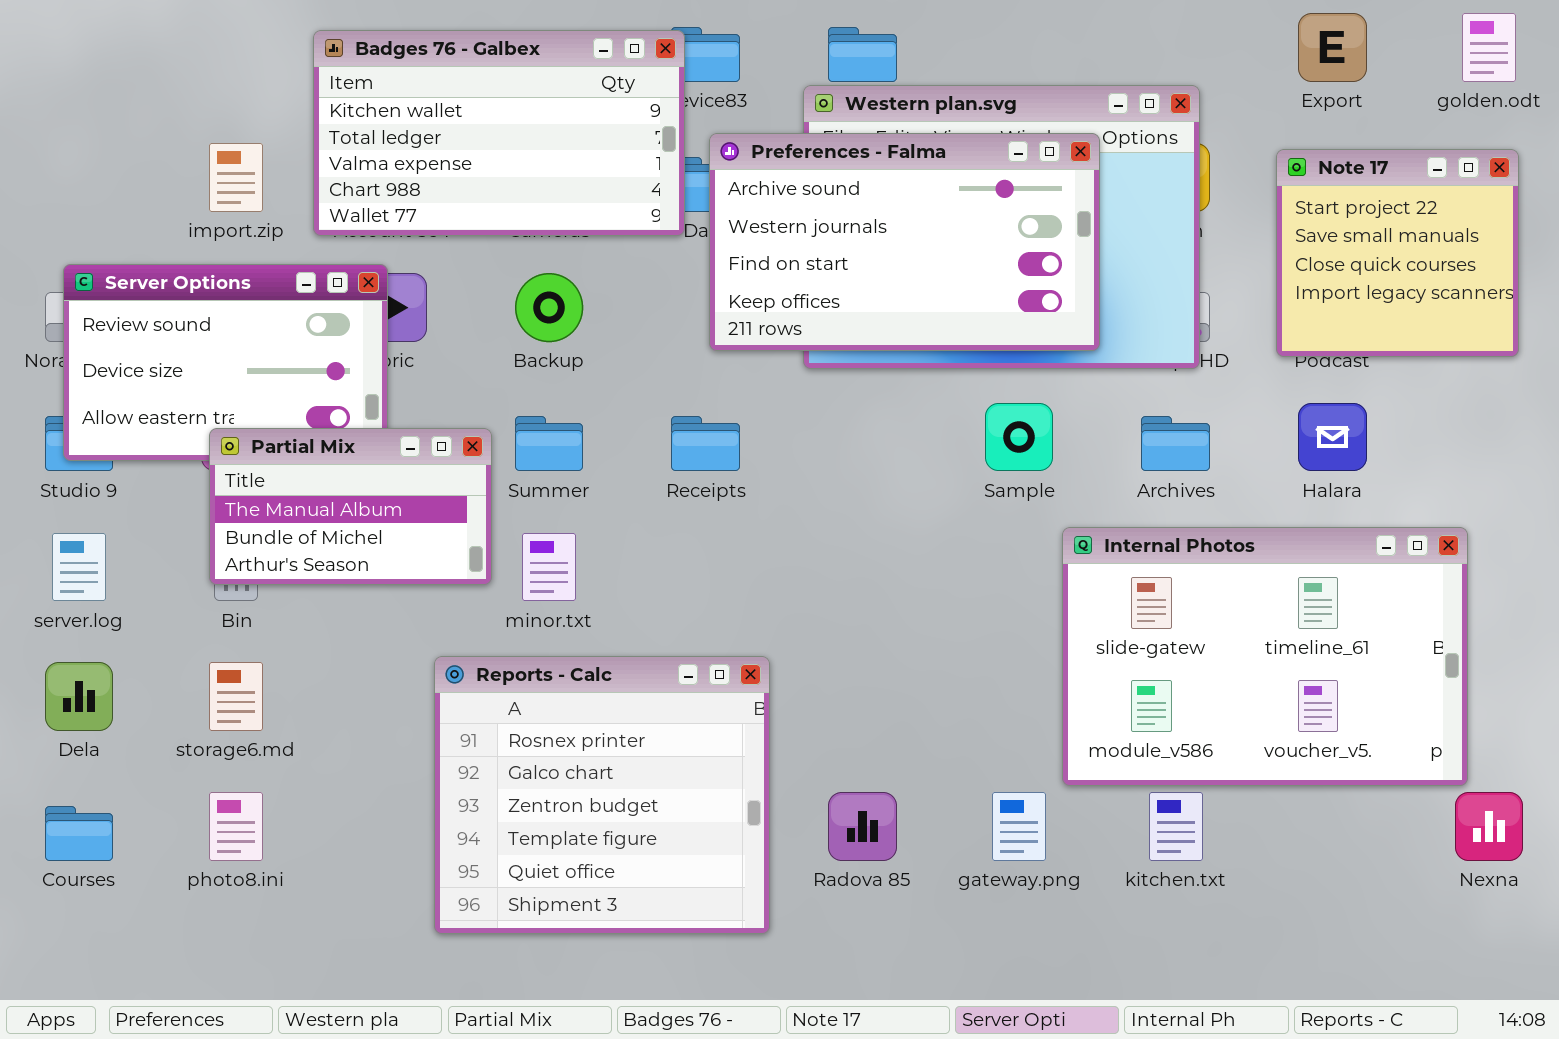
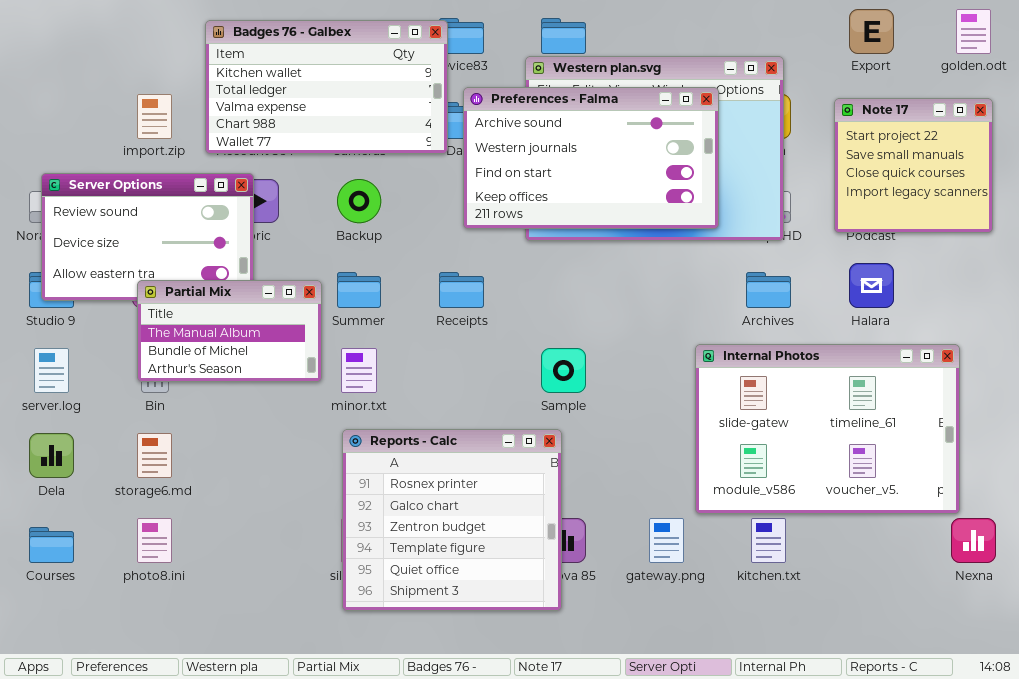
Sample: [985,403,1053,471] -> [541,348,586,393], moved
Reports - Calc: [434,656,770,934] -> [342,429,562,611], moved

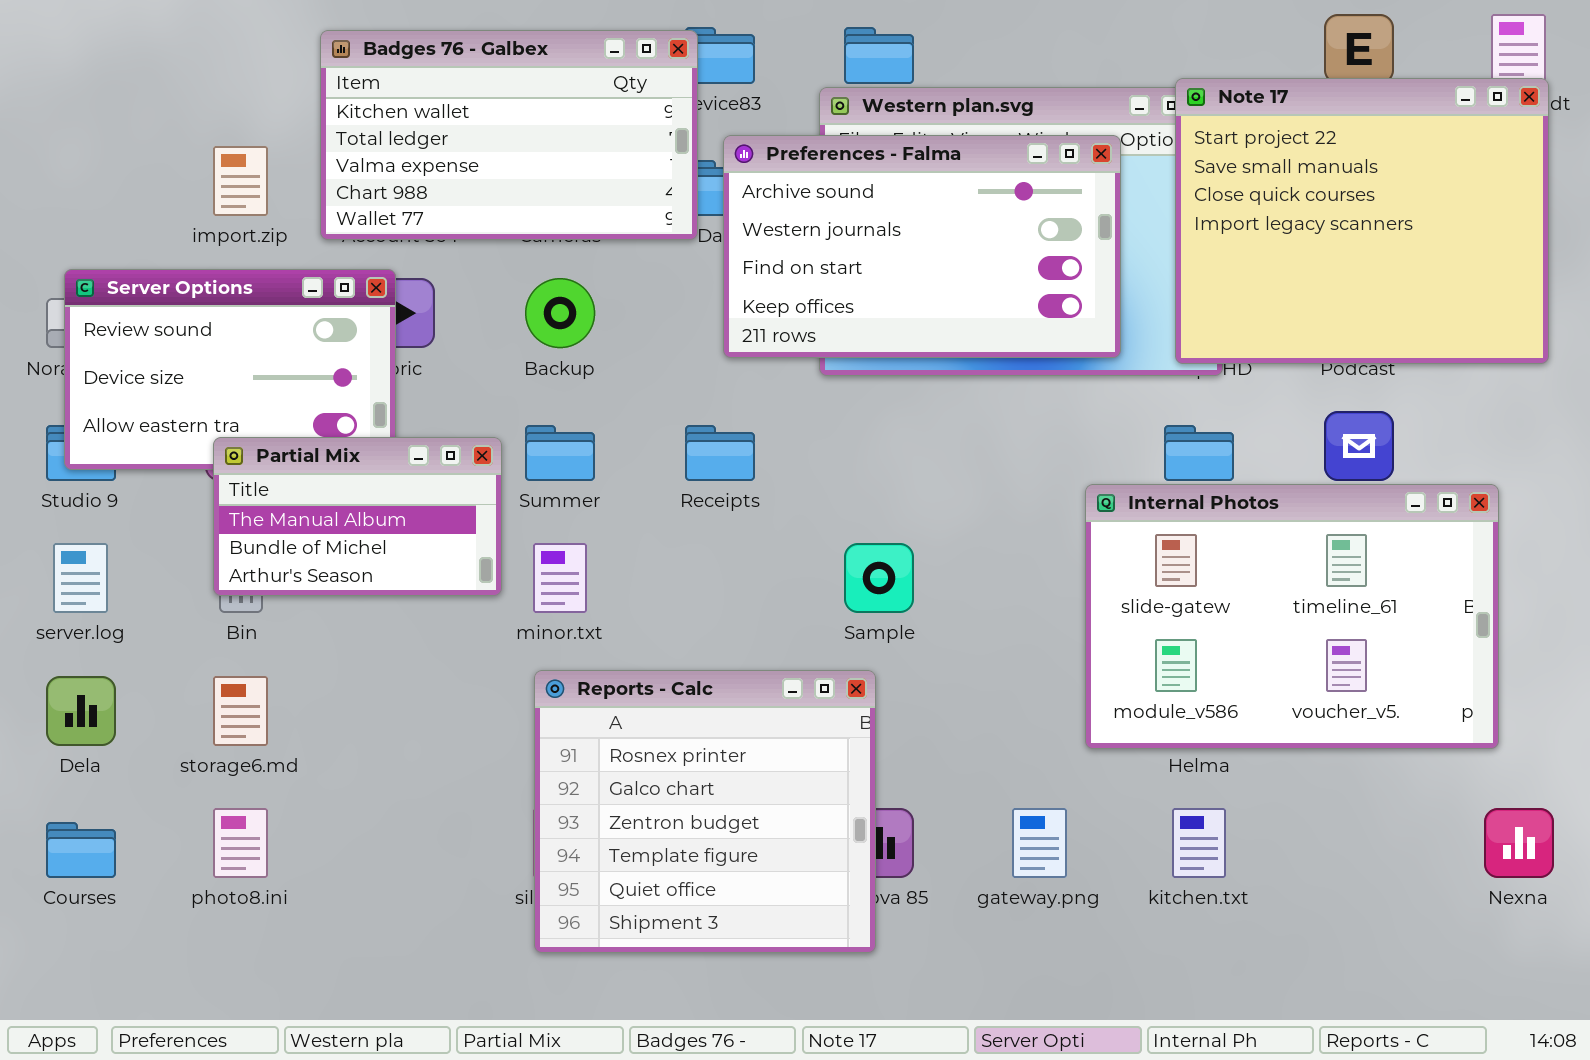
Note 17: [834,98,993,233] -> [1175,78,1549,364], resized
Internal Photos: [695,344,960,514] -> [1085,484,1499,749], moved

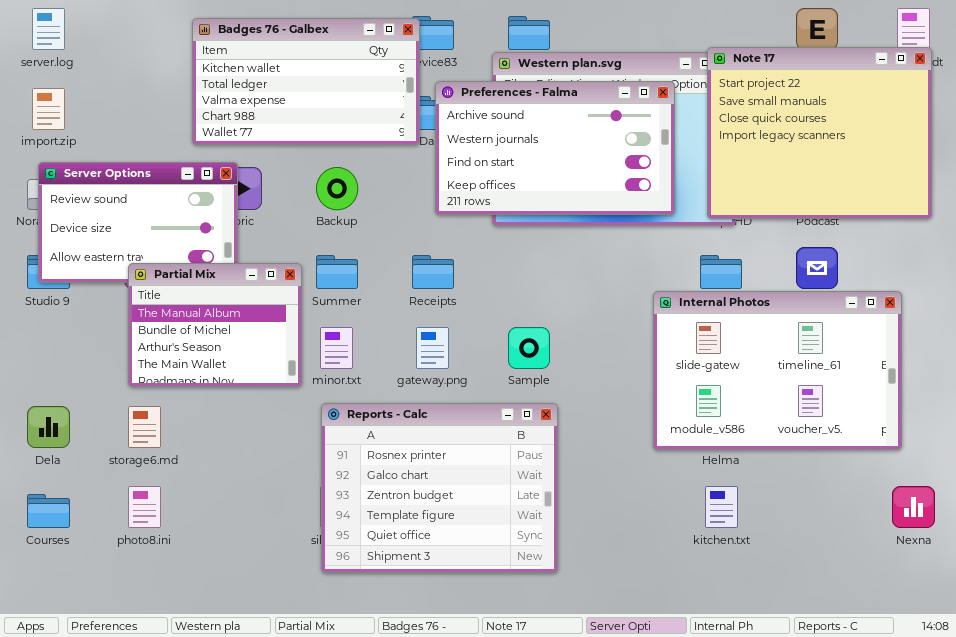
import.zip: [213,146,268,216] -> [32,88,65,130], moved
Partial Mix: [213,437,502,596] -> [128,263,302,387], resized
server.log: [53,543,108,613] -> [32,8,65,50], moved
Reports - Calc: [534,670,876,953] -> [321,403,558,573], resized
gateway.png: [1012,808,1067,878] -> [416,327,449,369], moved

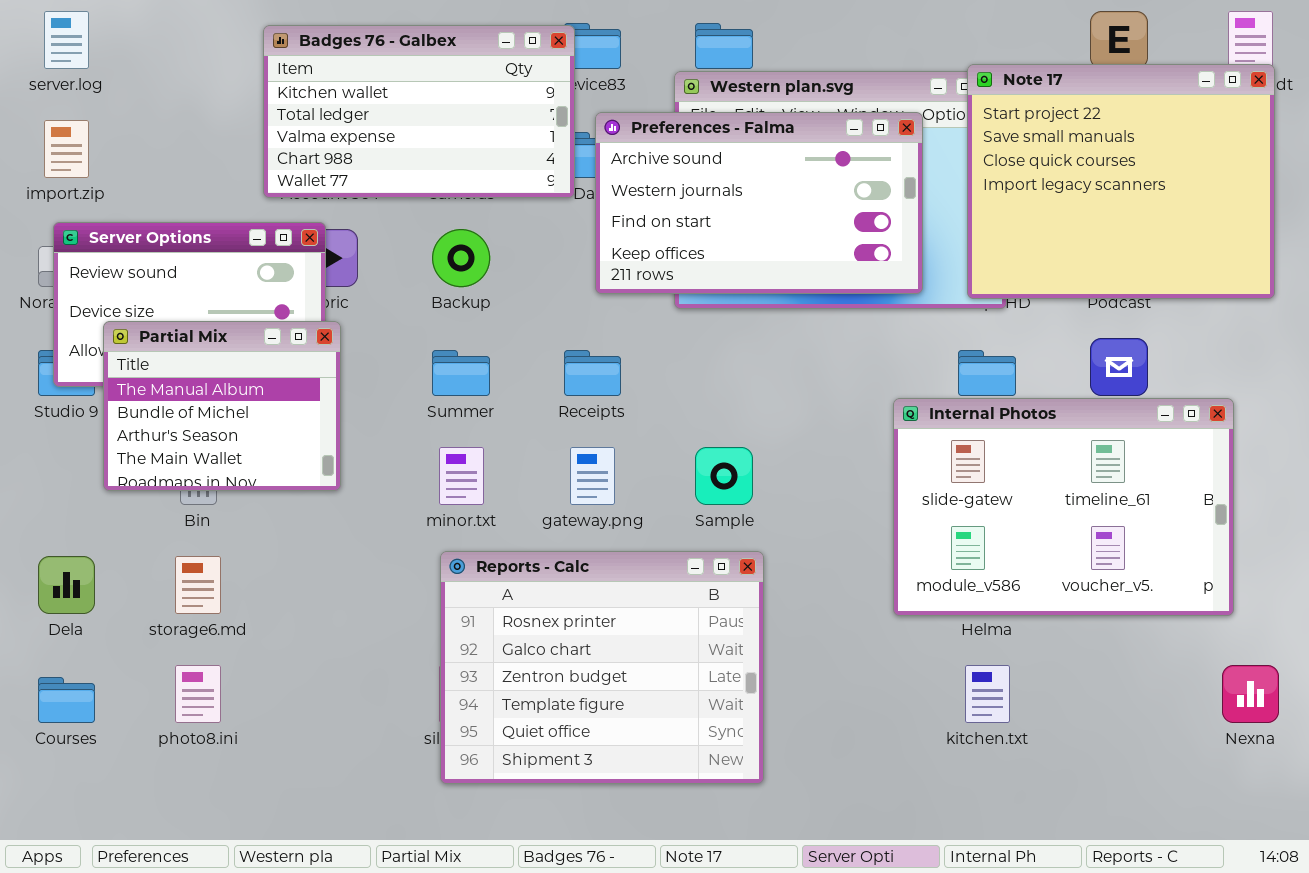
Partial Mix: [128,263,302,387] -> [103,321,341,491], moved

